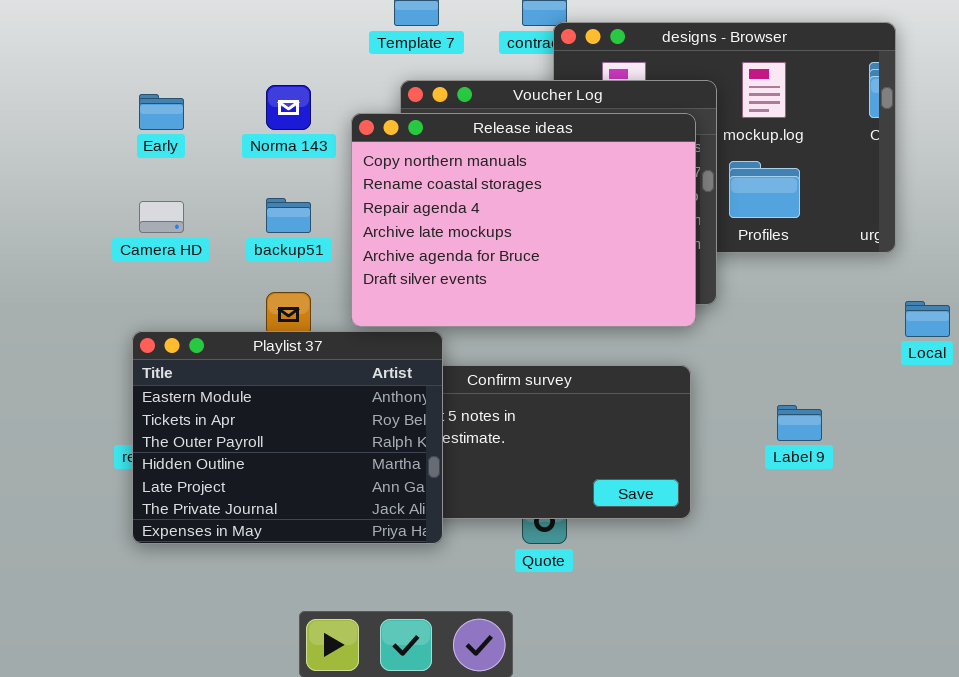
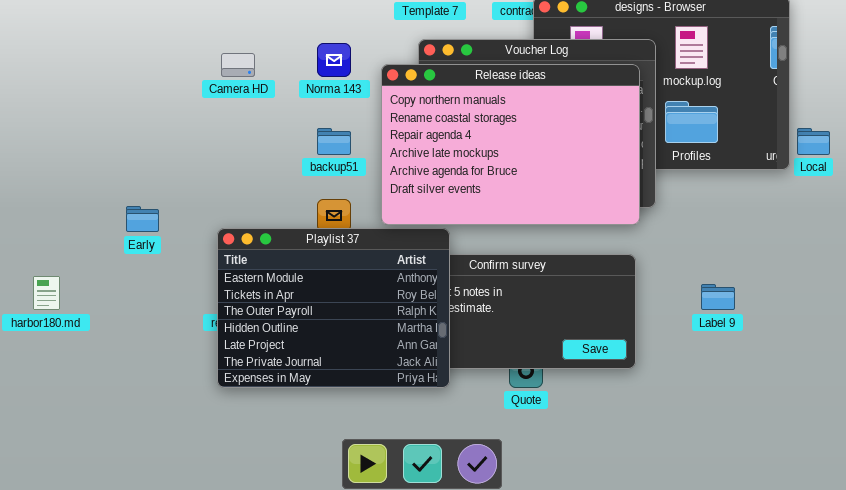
Early: [139,94,184,130] -> [126,206,159,232], moved
Camera HD: [139,201,184,233] -> [221,53,255,77], moved
Local: [905,301,950,337] -> [797,128,830,155], moved

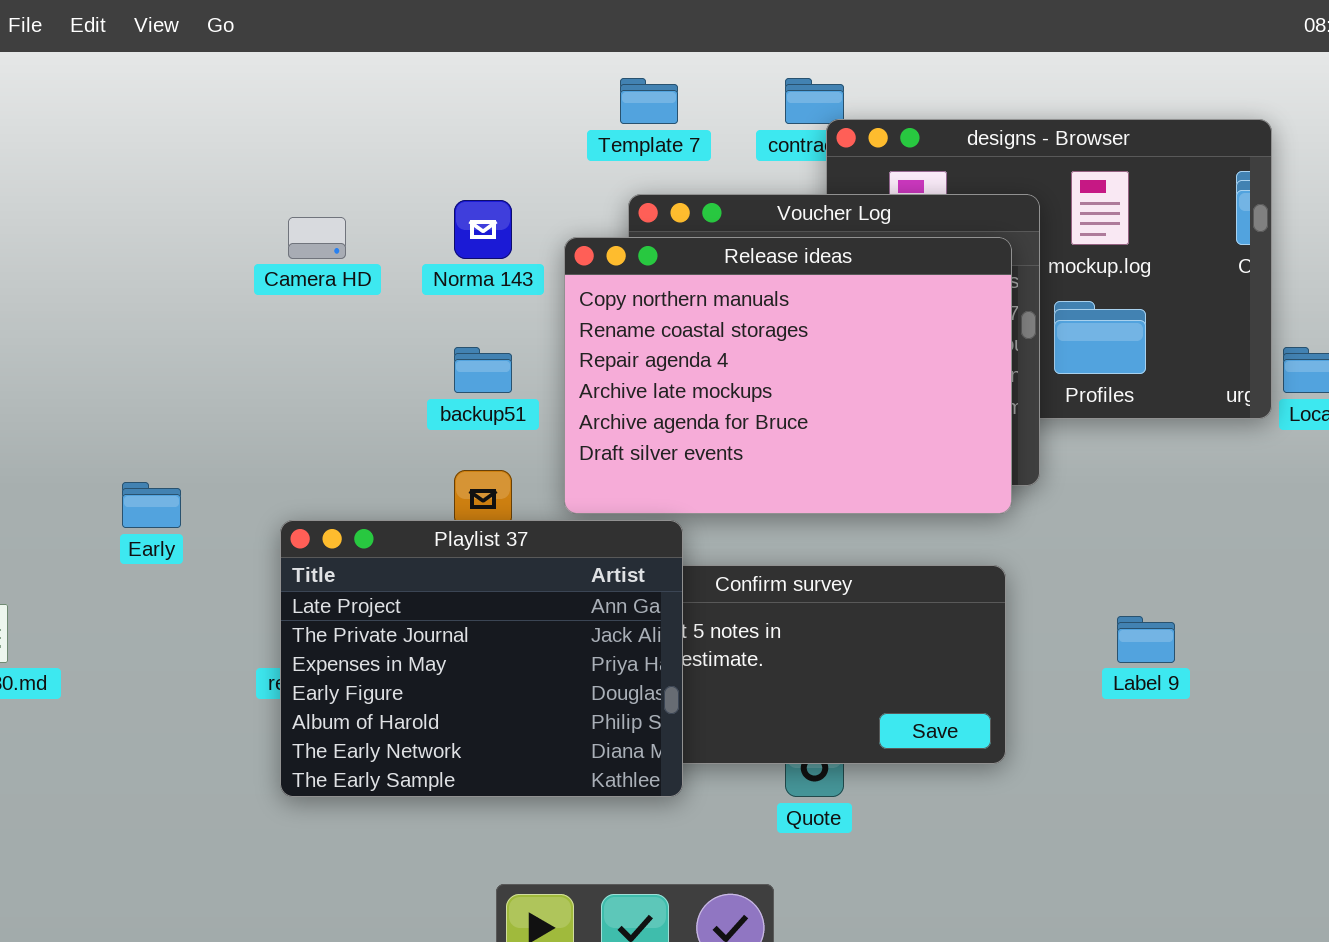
Playlist 37: [217,228,450,388] -> [280,520,683,797], scrolled down 4 rows

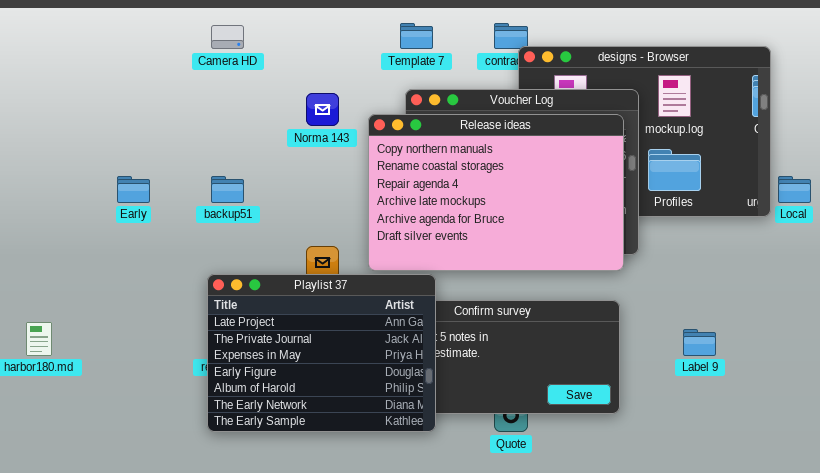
Camera HD: [288,217,346,259] -> [211,25,244,49], moved
backup51: [454,347,512,393] -> [211,176,244,203], moved
Early: [122,482,181,528] -> [117,176,150,203], moved

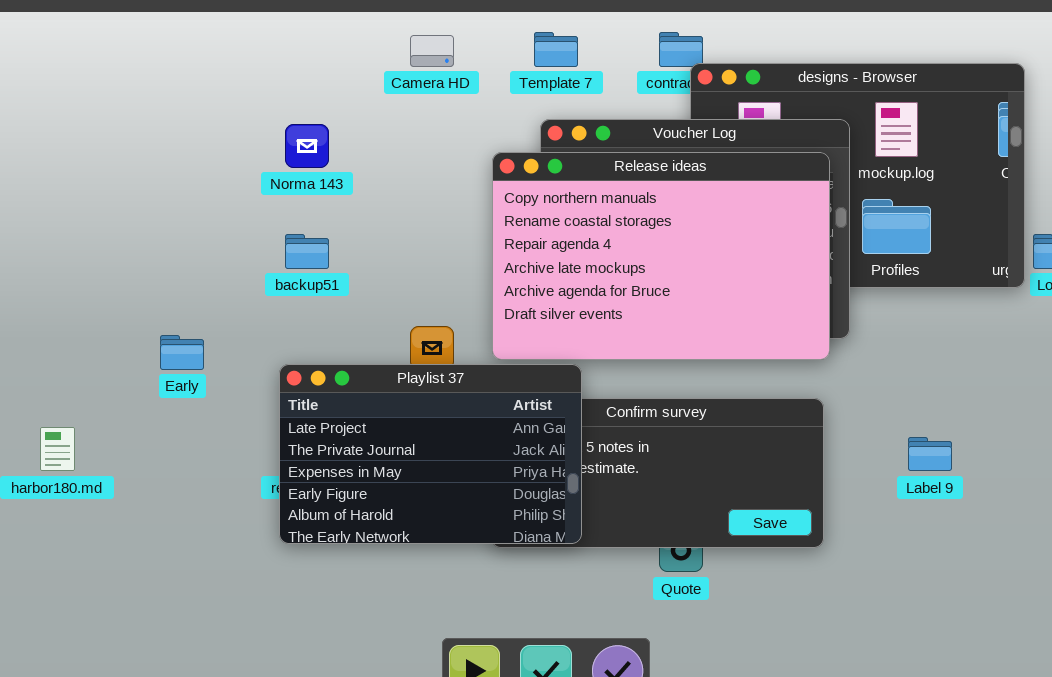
Camera HD: [211,25,244,49] -> [410,35,454,67], moved
Norma 143: [306,93,339,126] -> [285,124,329,168], moved
Early: [117,176,150,203] -> [160,335,204,370], moved
Playlist 37: [207,274,436,432] -> [279,364,582,544], resized

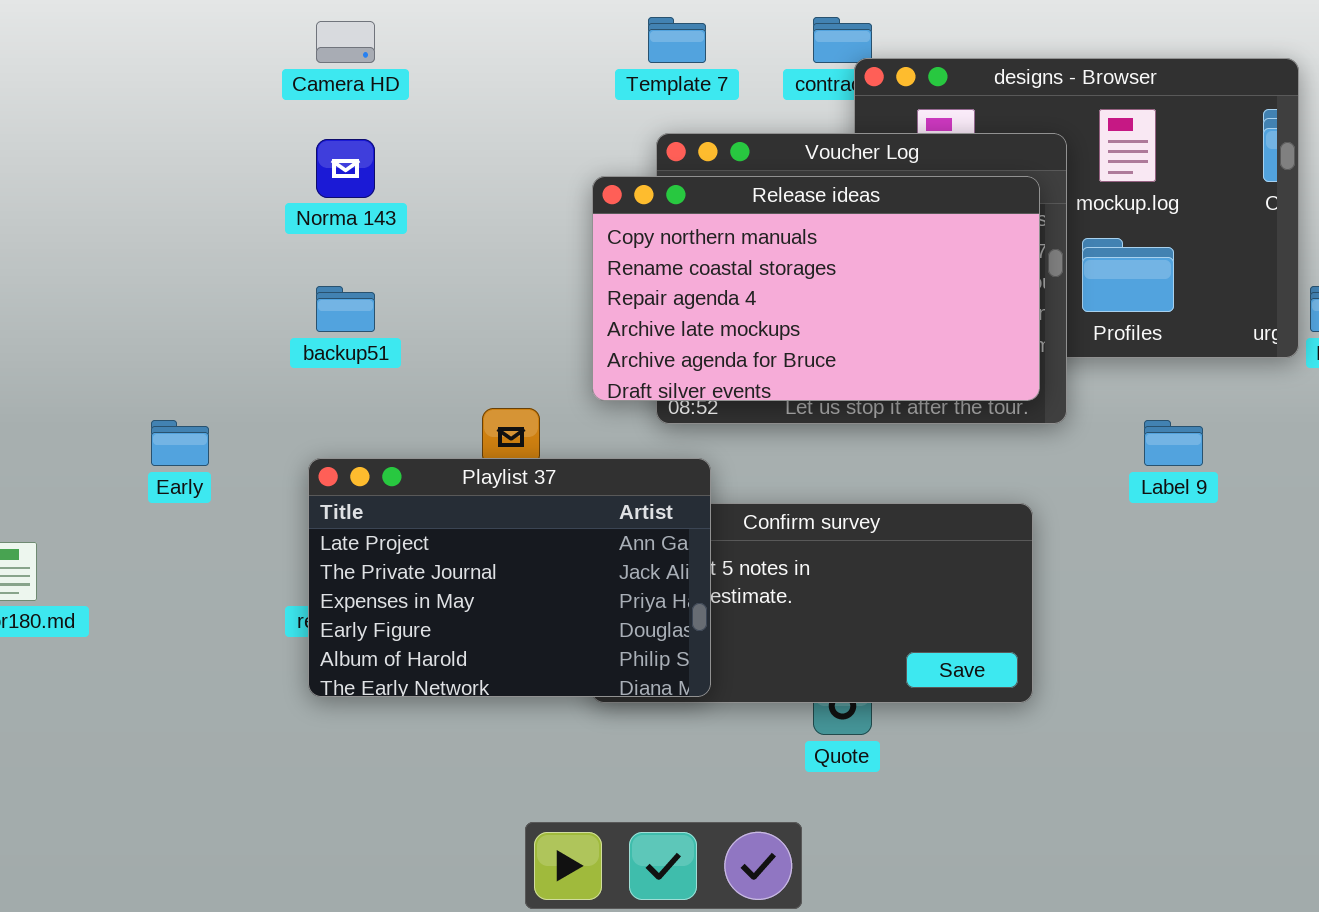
Camera HD: [410,35,454,67] -> [316,21,375,63], moved
Release ideas: [492,152,830,360] -> [592,176,1040,401], resized
Label 9: [908,437,952,471] -> [1144,420,1203,466], moved

